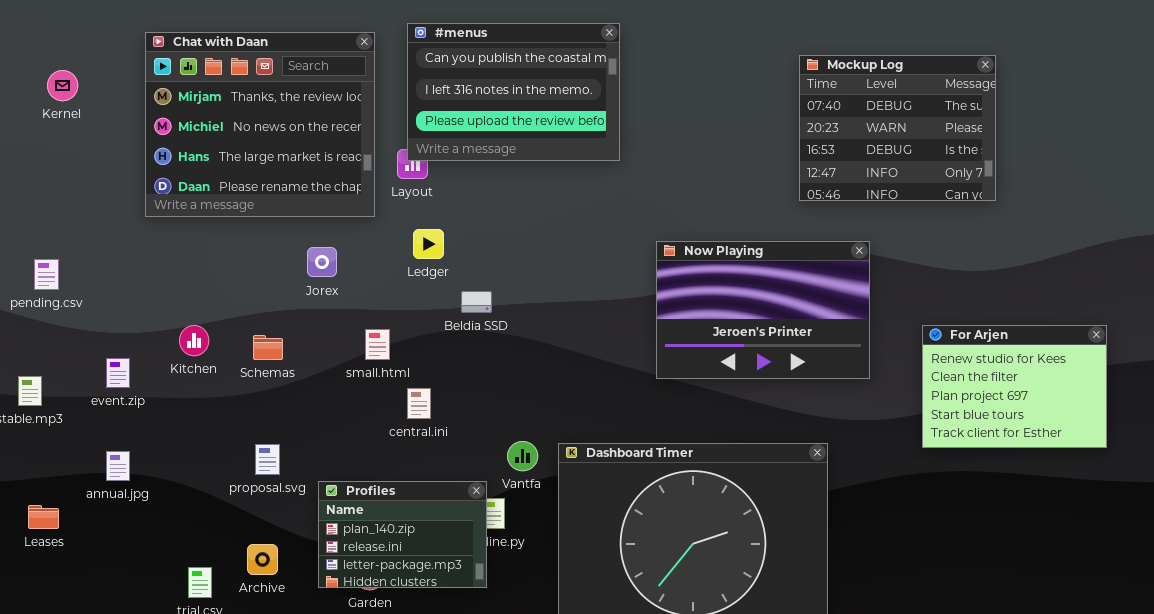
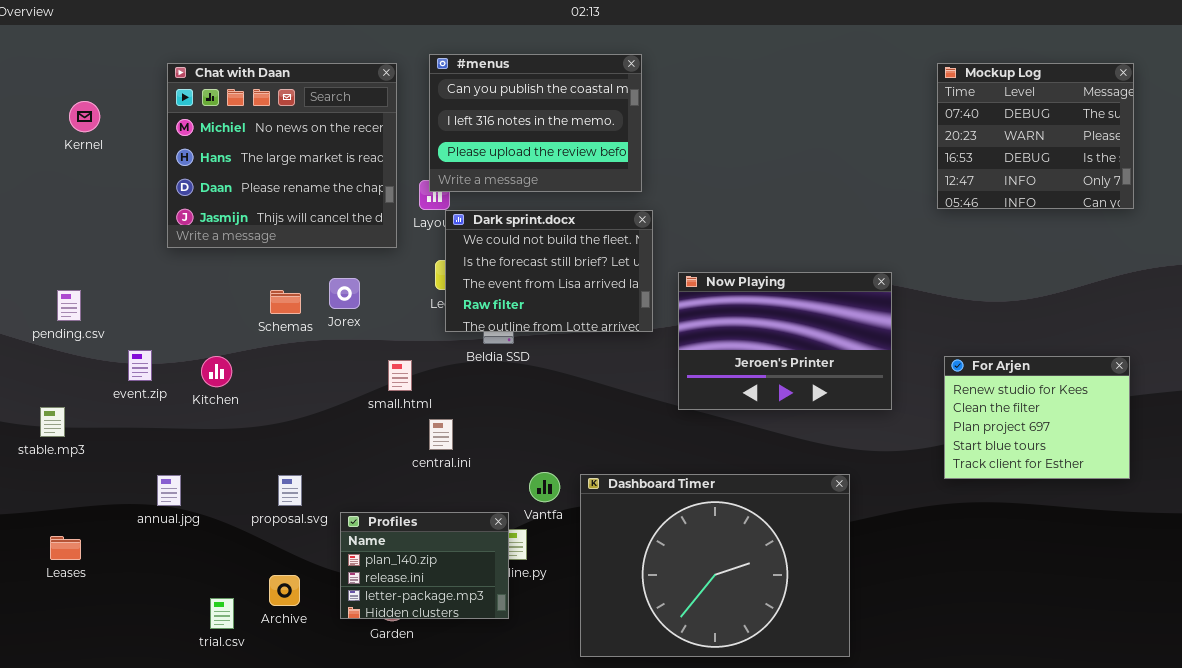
Chat with Daan: [145,32,375,217] -> [167,63,397,248], scrolled down 1 row
Mockup Log: [799,55,996,201] -> [937,63,1134,209], moved
Dark sprint.docx: none -> [445,210,653,332], opened
Schemas: [253,335,283,360] -> [270,290,301,314], moved
event.zip: [106,358,130,388] -> [128,350,152,381], moved
annual.jpg: [106,451,130,481] -> [157,475,181,506], moved

